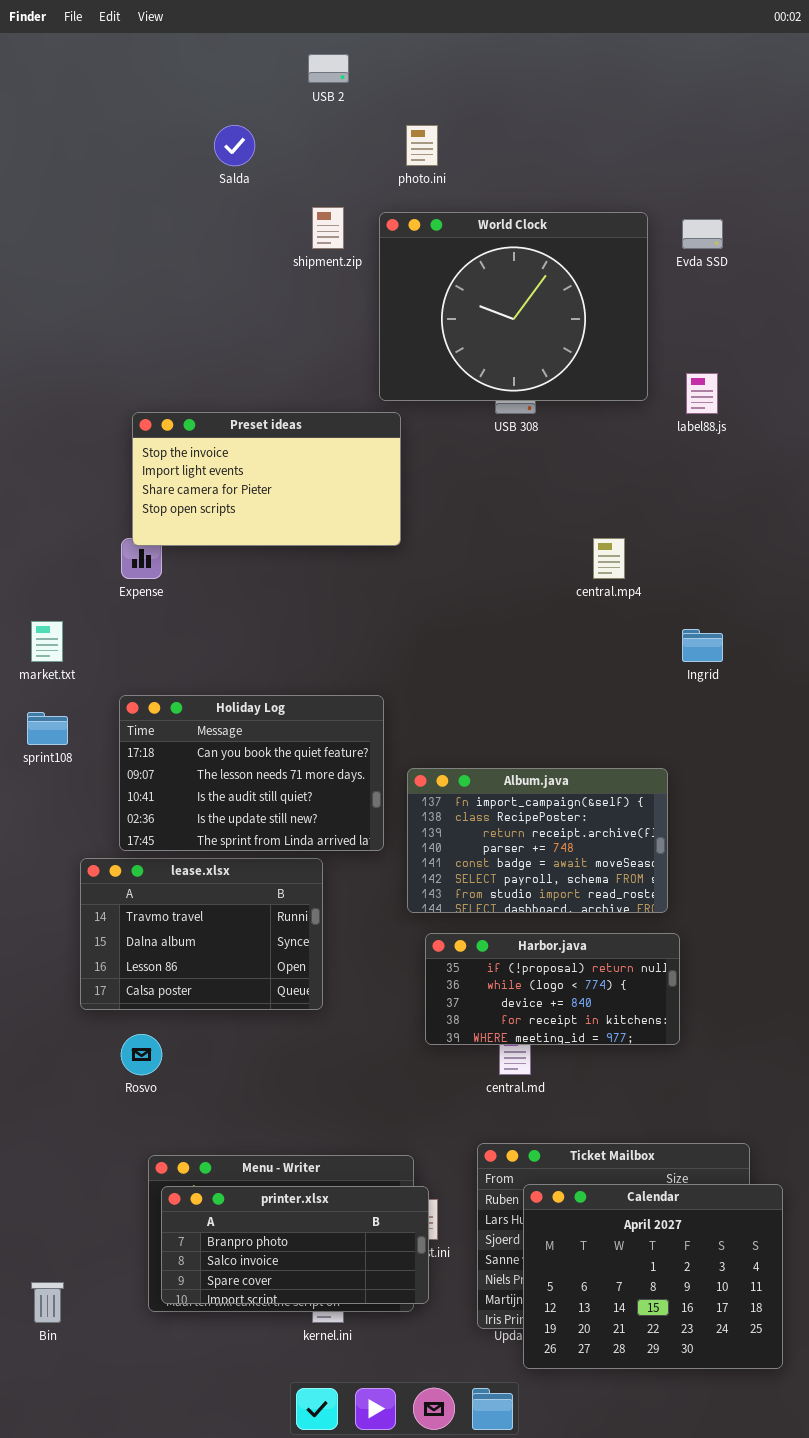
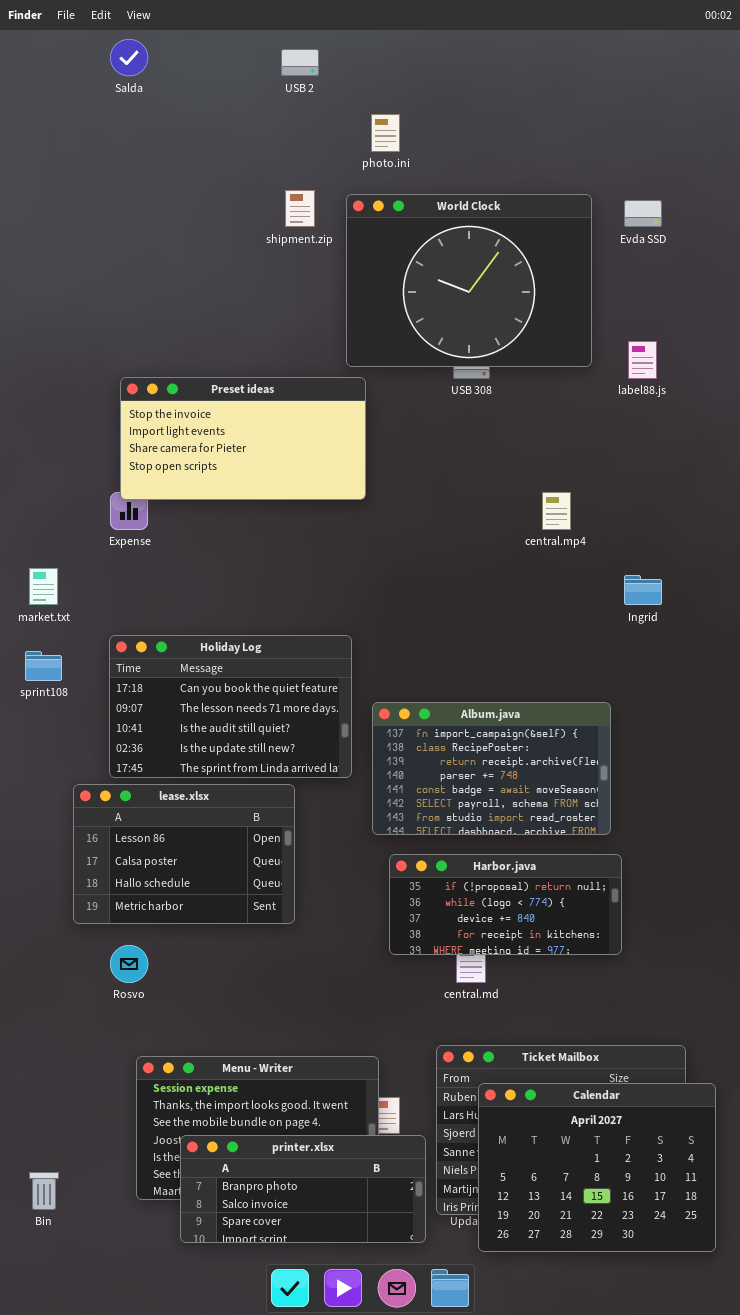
Salda: [214,125,255,166] -> [110,39,148,76], moved
lease.xlsx: [80,858,323,1010] -> [73,784,295,924], scrolled down 2 rows
printer.xlsx: [161,1186,429,1304] -> [180,1135,426,1243], moved

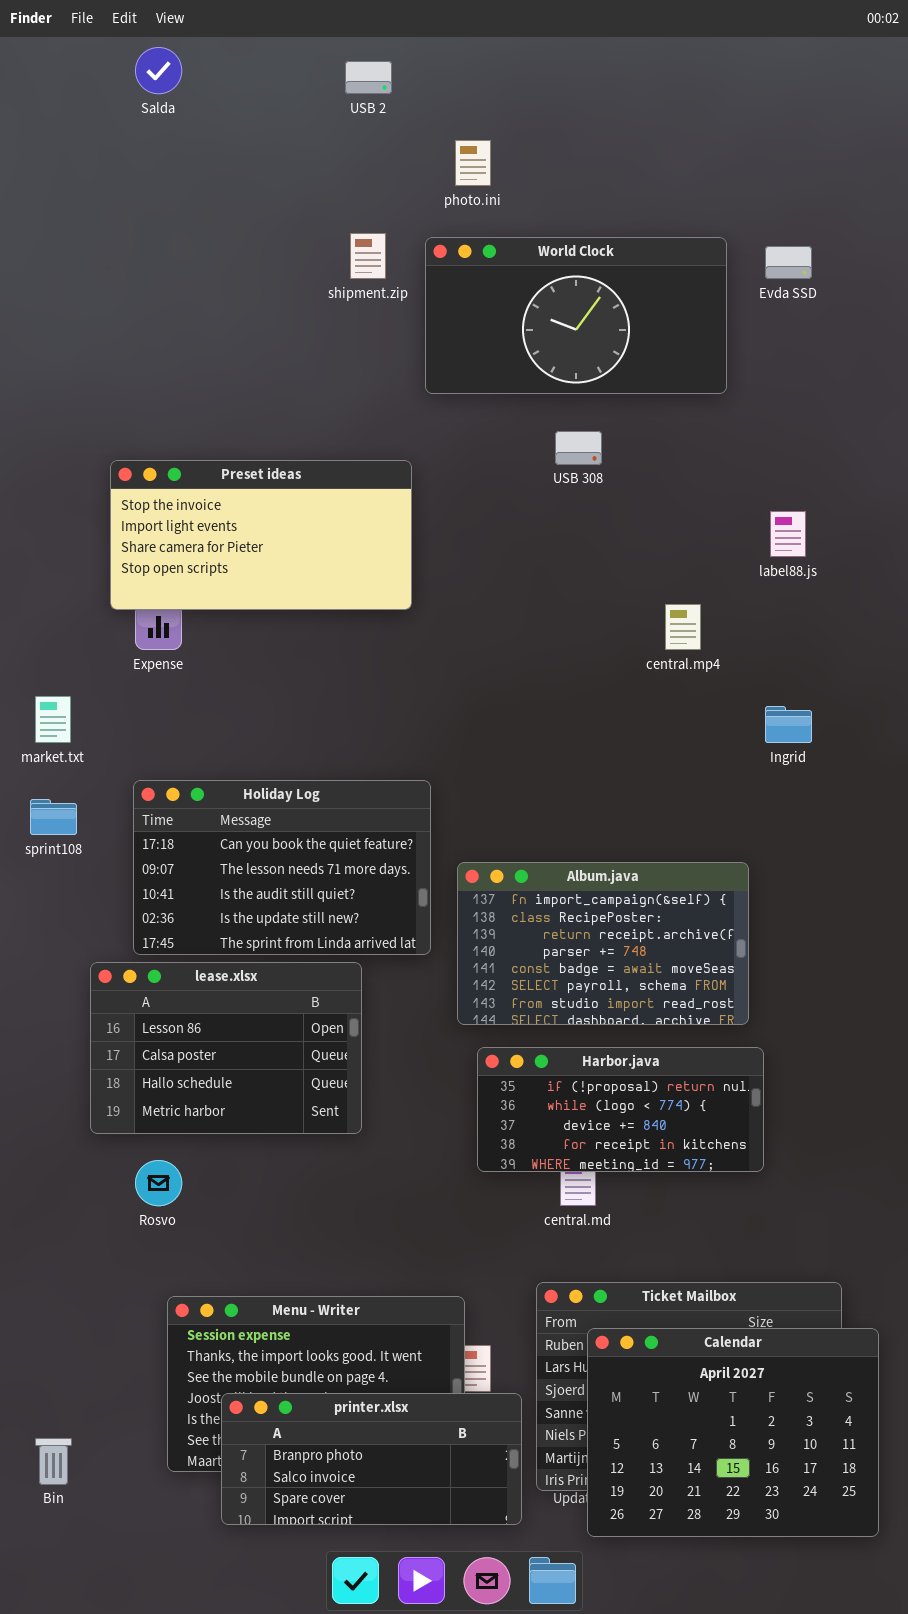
World Clock: [346,194,592,367] -> [425,237,727,394], resized
label88.js: [628,341,657,379] -> [770,511,806,557], moved
Preset ideas: [120,377,366,500] -> [110,460,412,610], moved

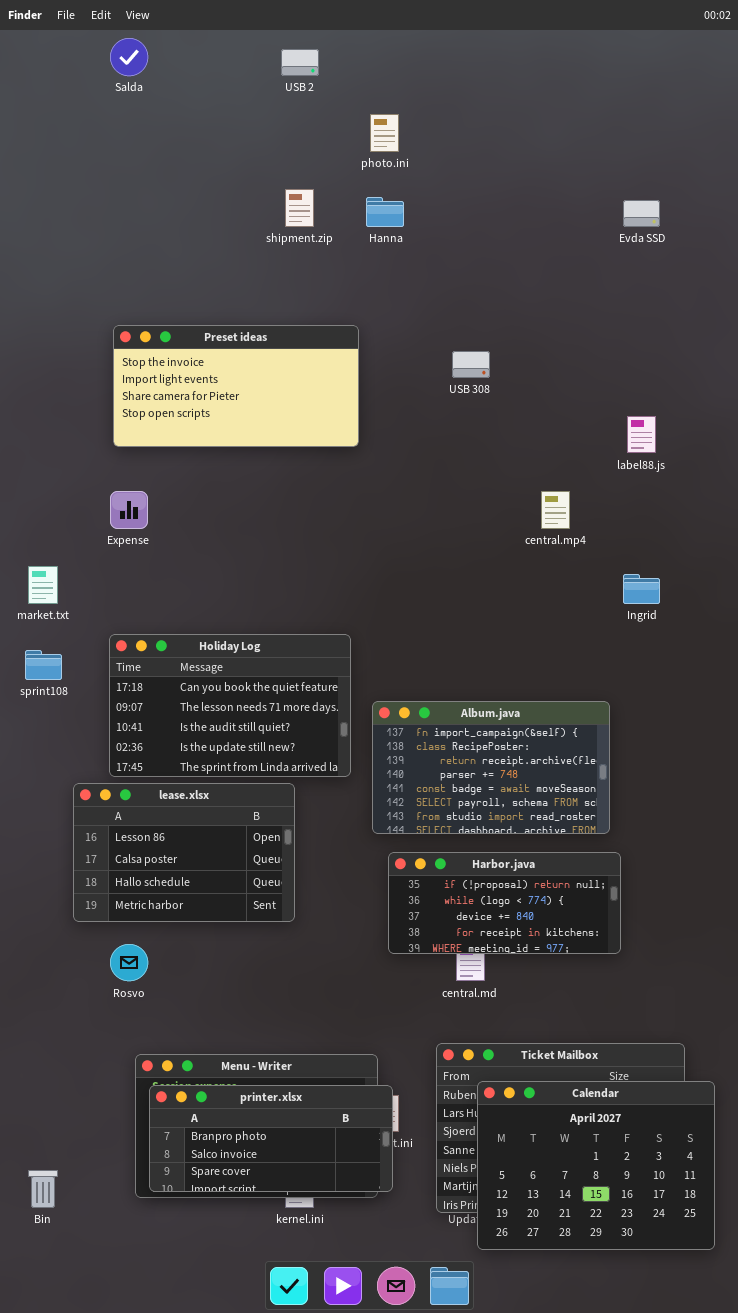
World Clock: [425,237,727,394] -> none, closed
Preset ideas: [110,460,412,610] -> [113,325,359,447], moved
printer.xlsx: [221,1393,522,1525] -> [149,1085,393,1192], moved

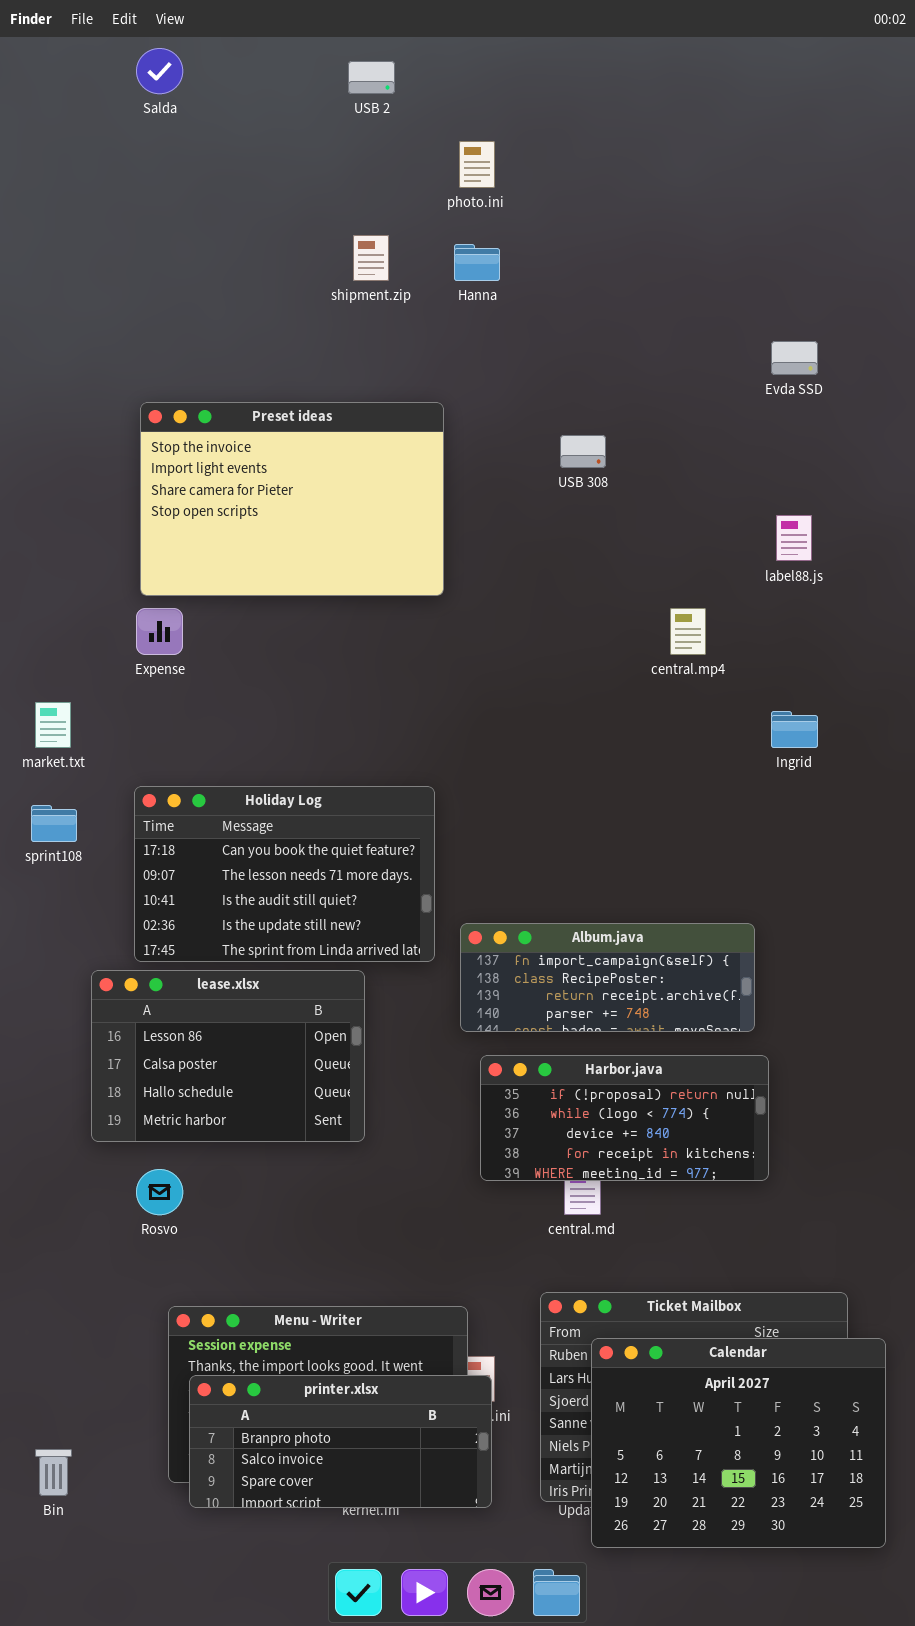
Evda SSD: [623,200,660,227] -> [771,341,818,375], moved
Preset ideas: [113,325,359,447] -> [140,402,444,596], resized
Album.java: [372,701,610,834] -> [460,923,755,1032], resized
printer.xlsx: [149,1085,393,1192] -> [189,1375,492,1508], moved

